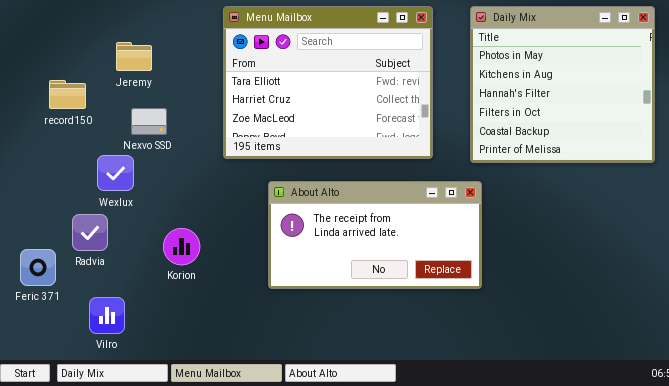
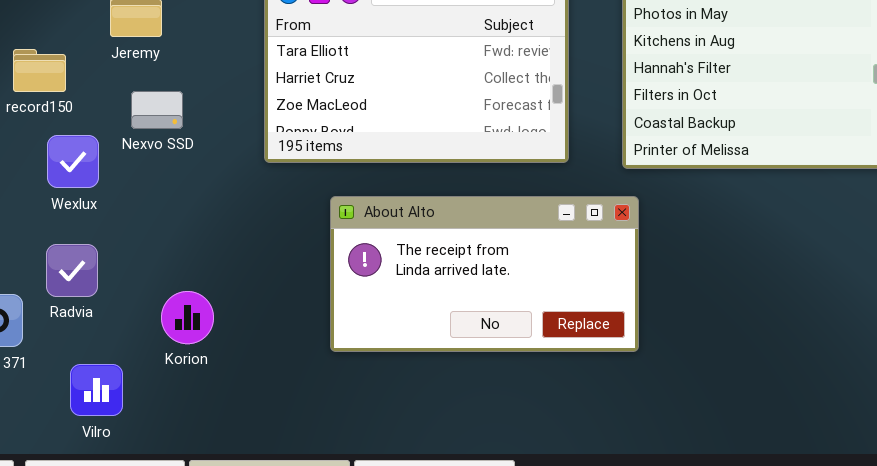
Wexlux: [97,155,134,191] -> [47,135,99,188], moved
Korion: [163,228,200,265] -> [161,291,214,344], moved

